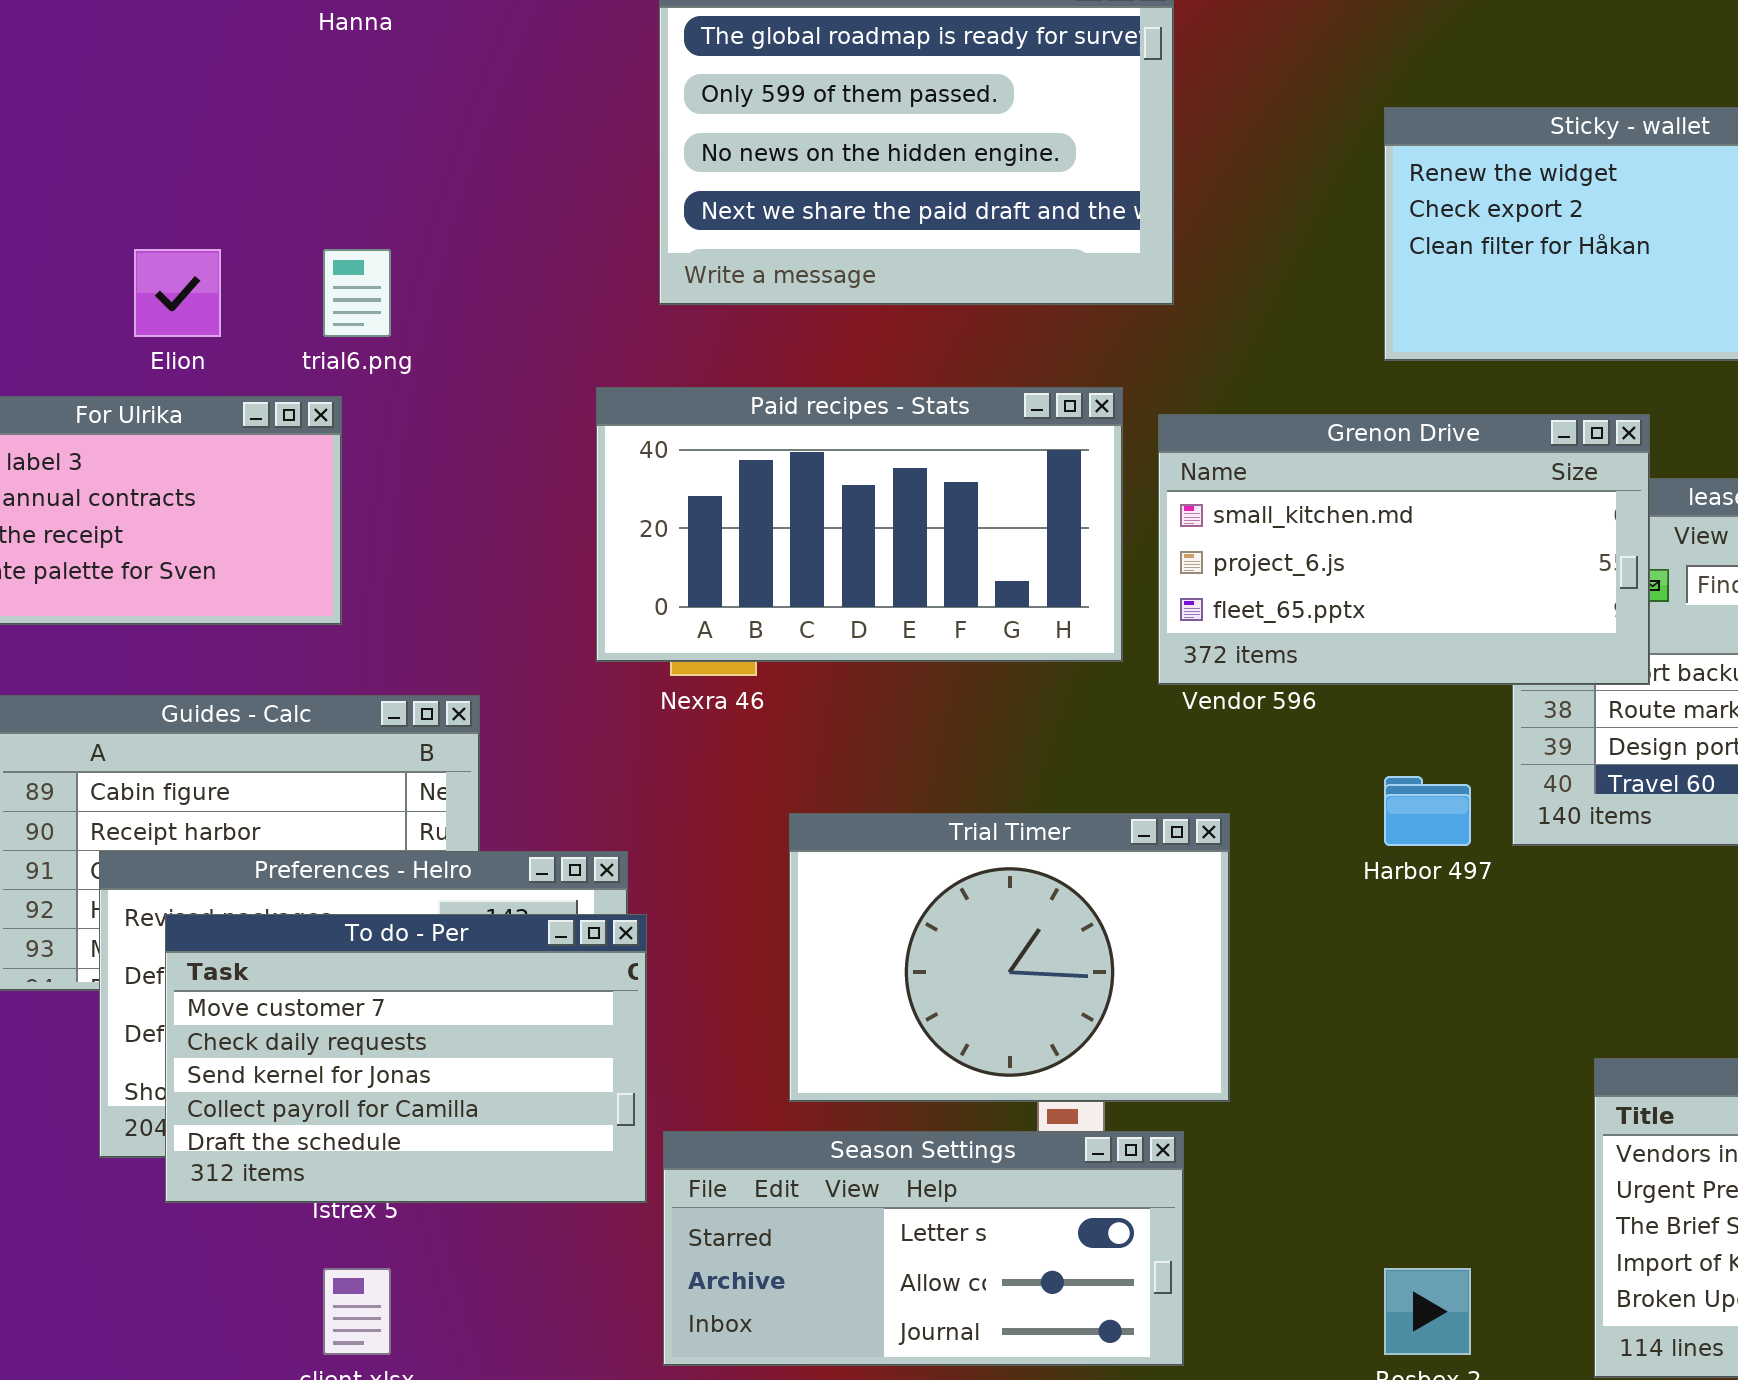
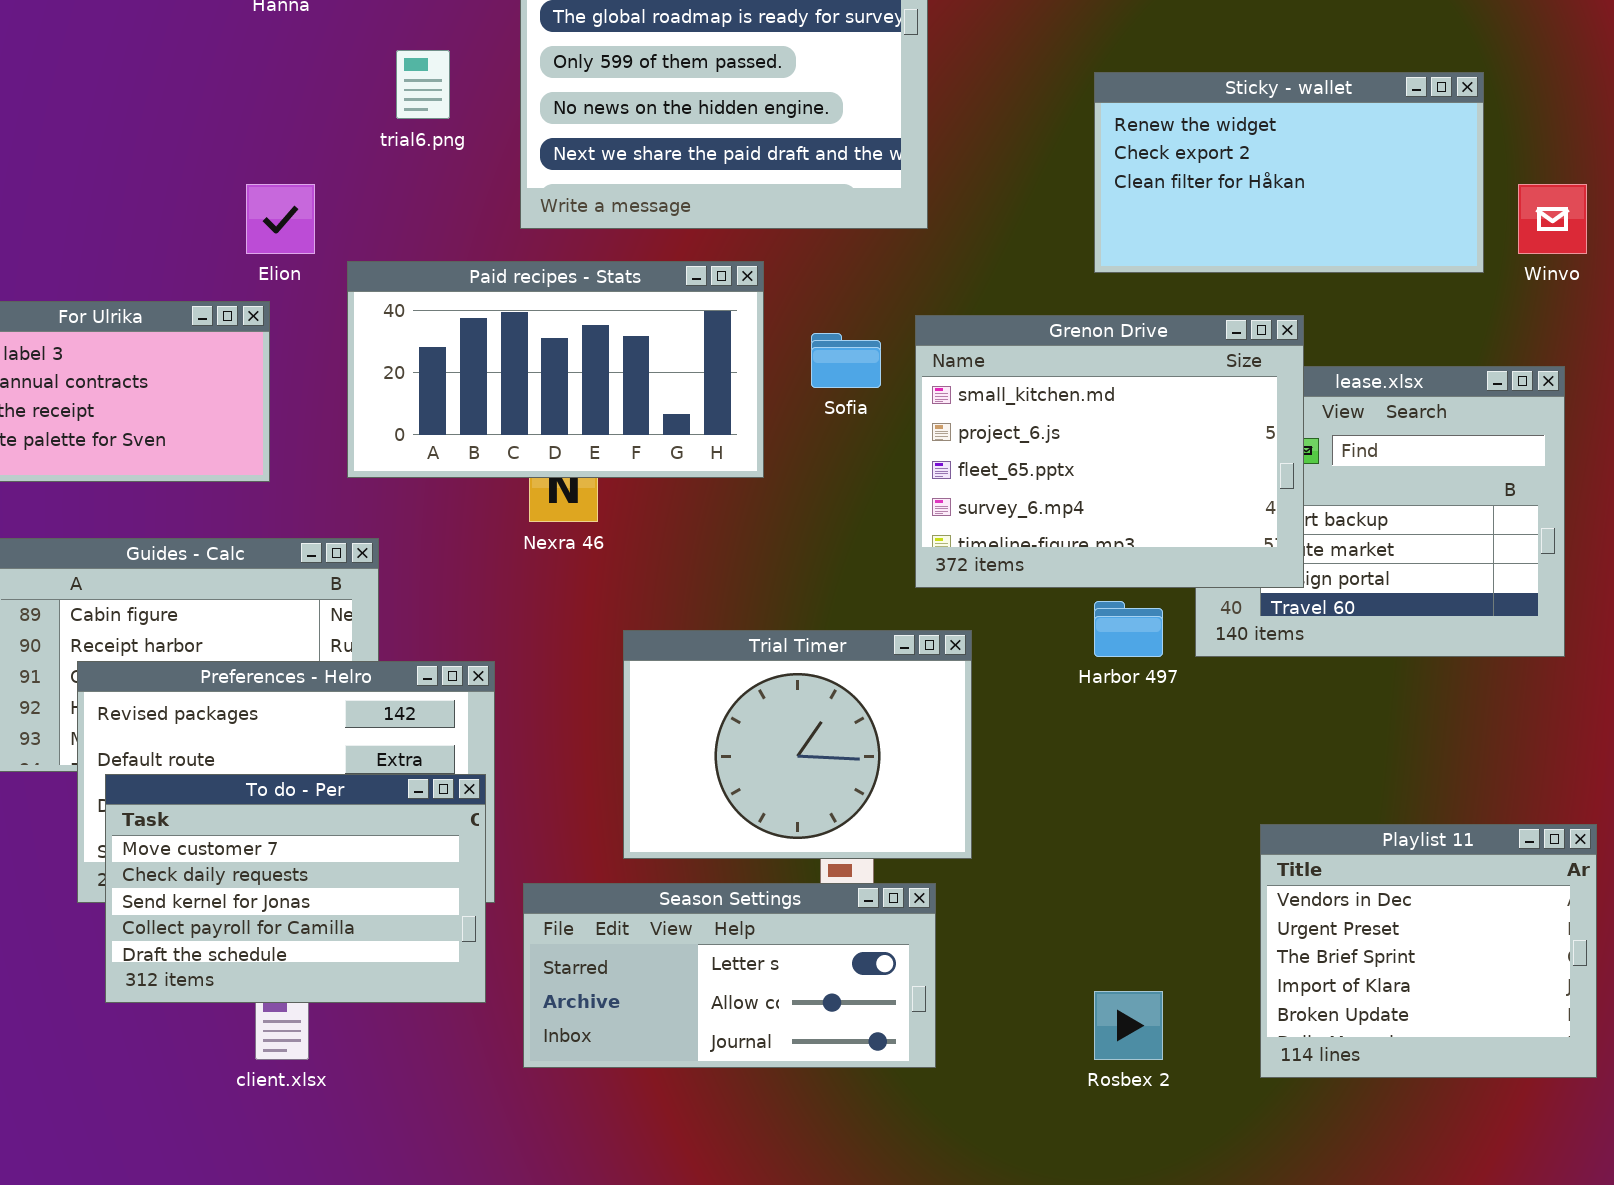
Elion: [134,249,221,337] -> [246,184,315,254], moved
trial6.png: [323,249,391,337] -> [396,50,450,119], moved
Paid recipes - Stats: [596,387,1123,662] -> [347,261,764,478], moved
Grenon Drive: [1158,414,1650,685] -> [915,315,1304,588], resized
To do - Per: [165,914,647,1203] -> [105,774,486,1003], moved

